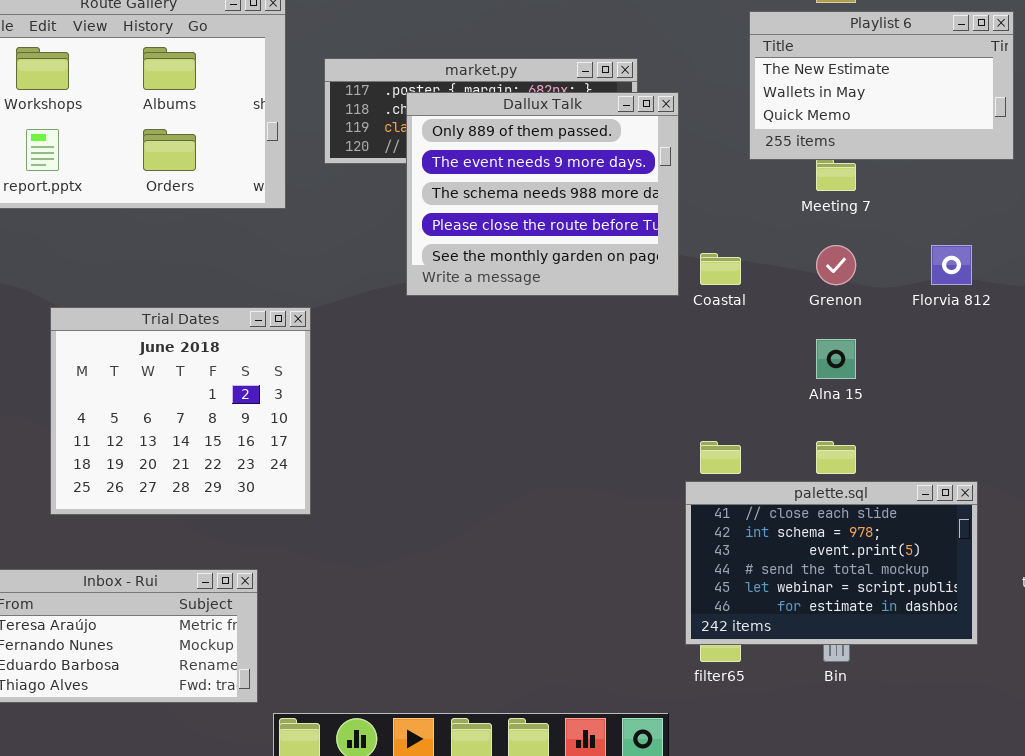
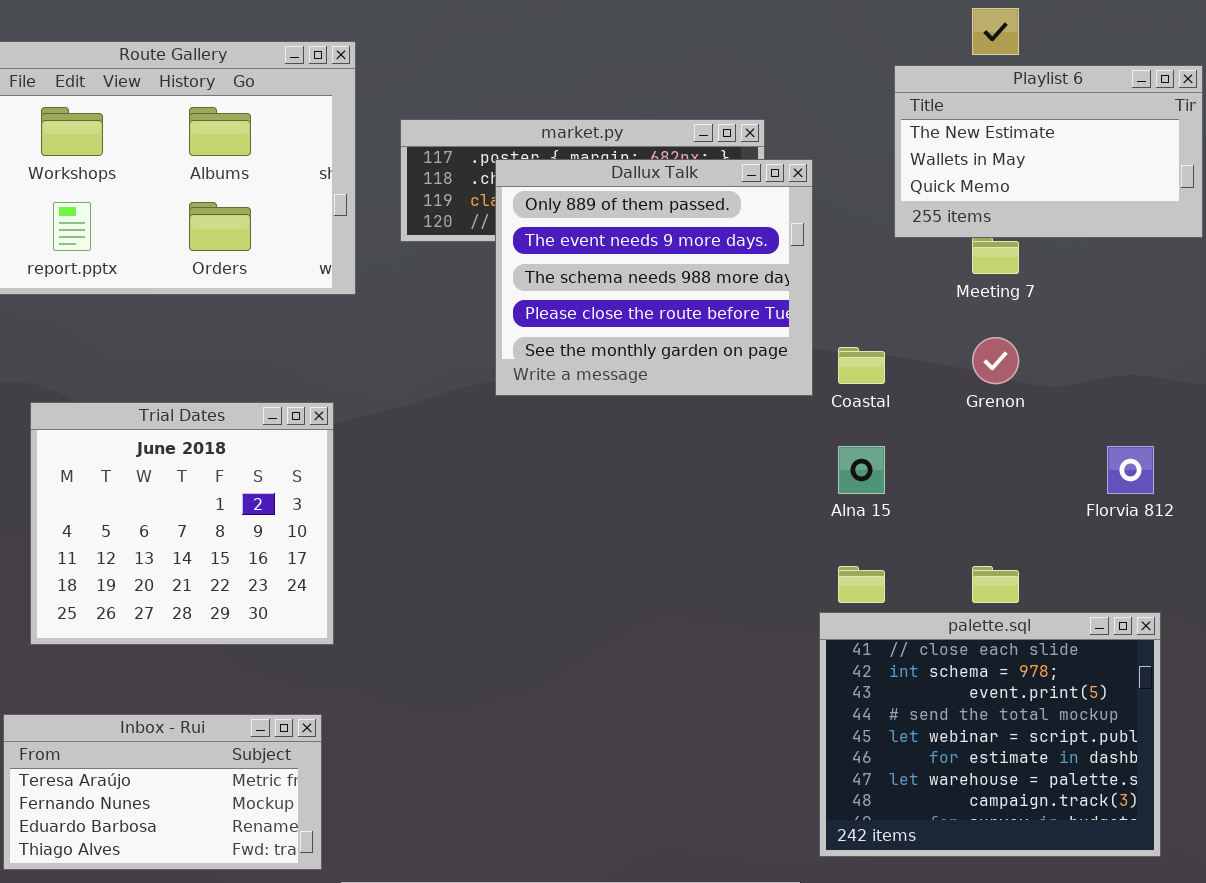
Florvia 812: [931,245,972,285] -> [1107,446,1154,494], moved
Trial Dates: [50,307,311,515] -> [30,402,334,645], moved
Alna 15: [816,339,856,379] -> [838,446,885,494], moved
palette.sql: [685,481,978,645] -> [819,612,1161,857], resized

